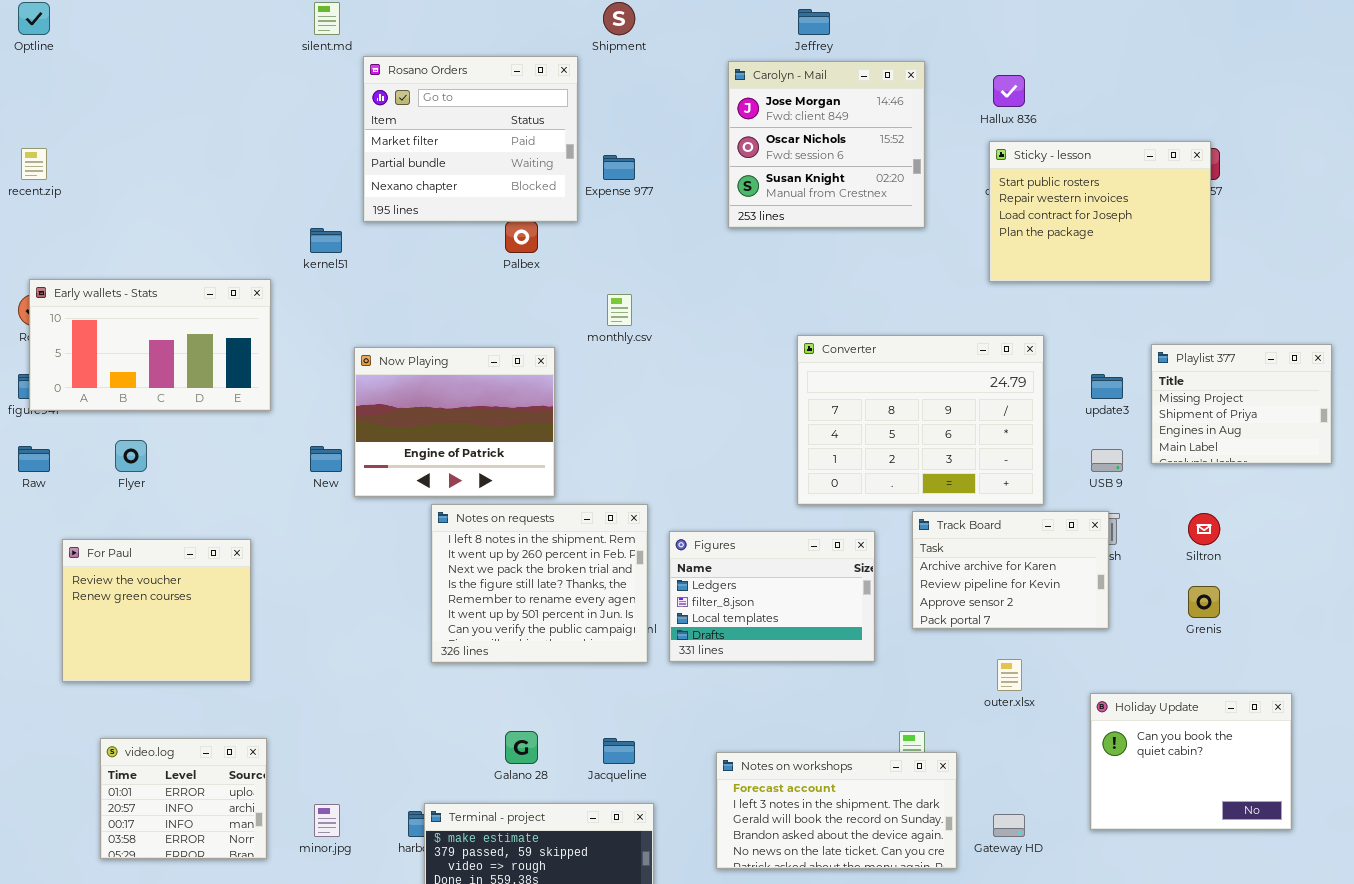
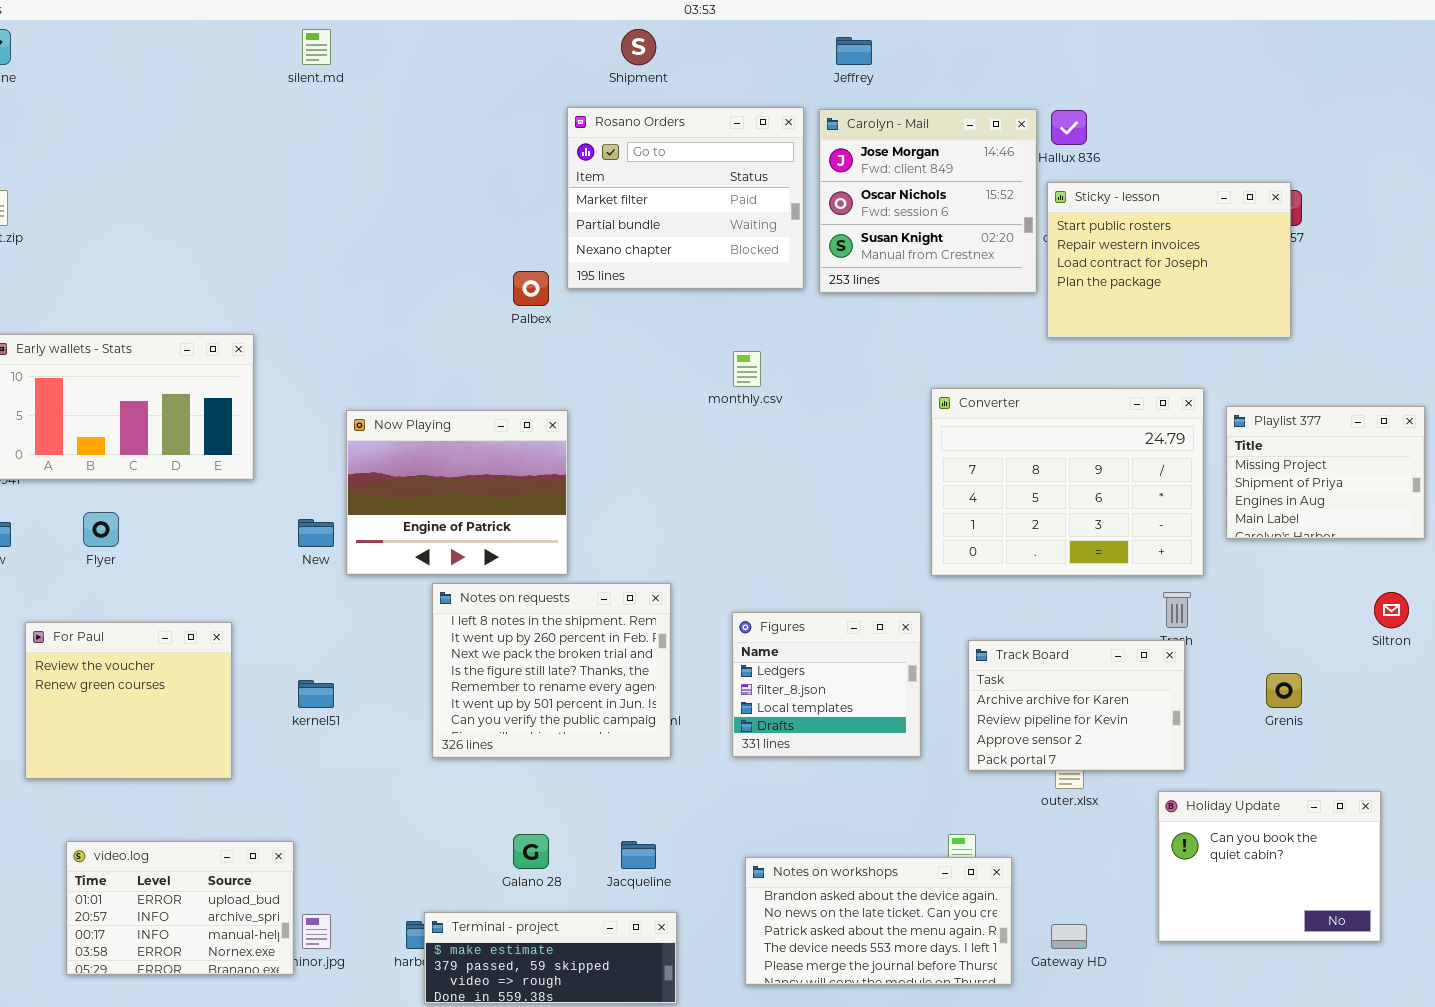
Rosano Orders: [363,56,578,222] -> [567,107,804,289], moved
Carolyn - Mail: [728,61,925,228] -> [819,109,1037,293], moved
kernel51: [310,228,342,253] -> [298,680,334,708], moved
monthly.csv: [607,294,632,326] -> [733,351,761,387], moved
Converter: [797,335,1044,505] -> [931,388,1204,576], moved
Track Board: [912,511,1109,629] -> [968,640,1185,771], moved
Siltron: [1188,513,1220,545] -> [1374,592,1409,628], moved
Figures: [669,531,875,662] -> [732,612,921,757], resized
video.log: [100,738,267,859] -> [66,841,294,975], resized
Notes on workshops: [716,752,957,869] -> [745,857,1012,985], scrolled down 3 rows

